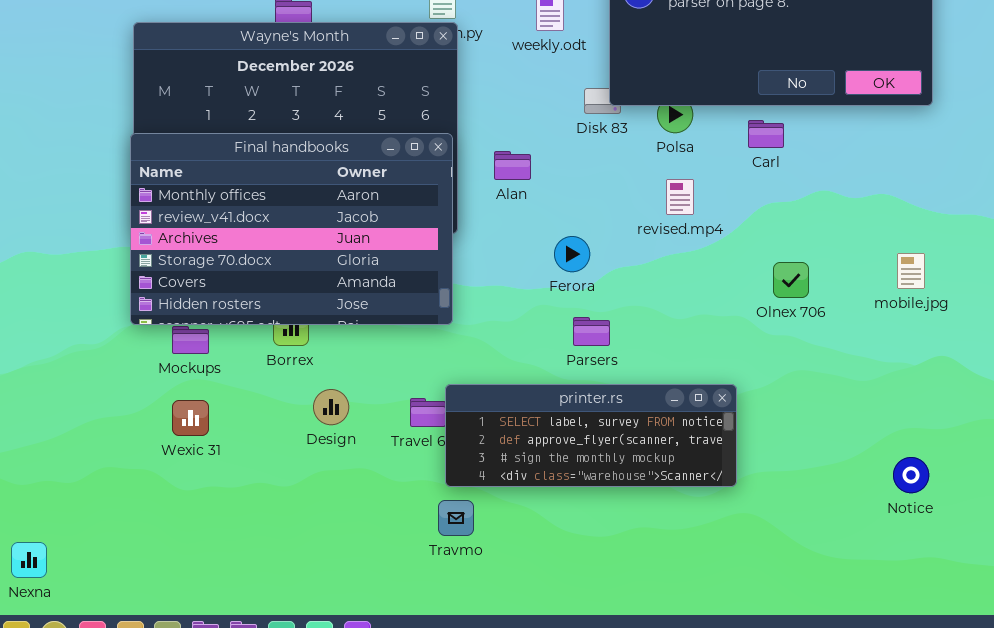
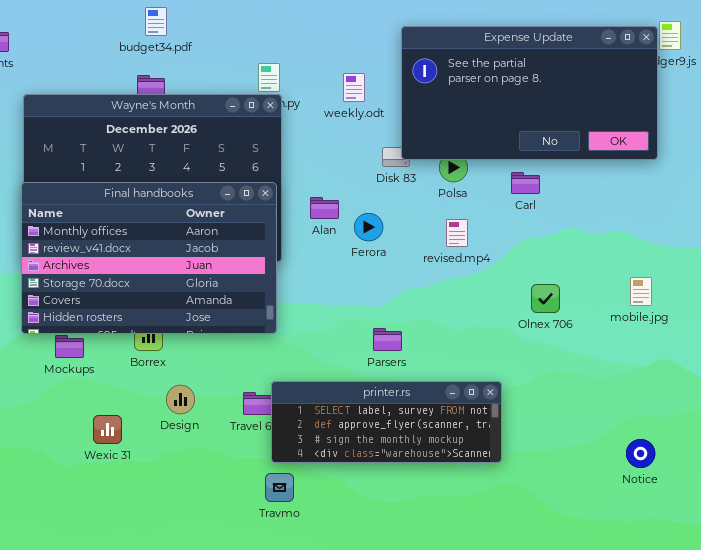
Ferora: [554,236,590,272] -> [354,213,383,241], moved
Wexic 31: [172,400,209,436] -> [93,415,122,444], moved

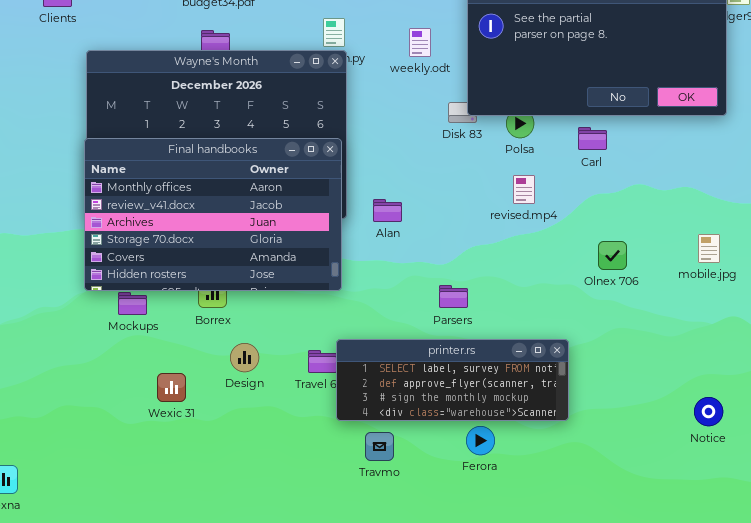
Alan: [310,197,339,219] -> [373,199,402,222], moved
Ferora: [354,213,383,241] -> [466,426,495,455], moved
Travmo: [265,473,294,502] -> [365,432,394,461], moved

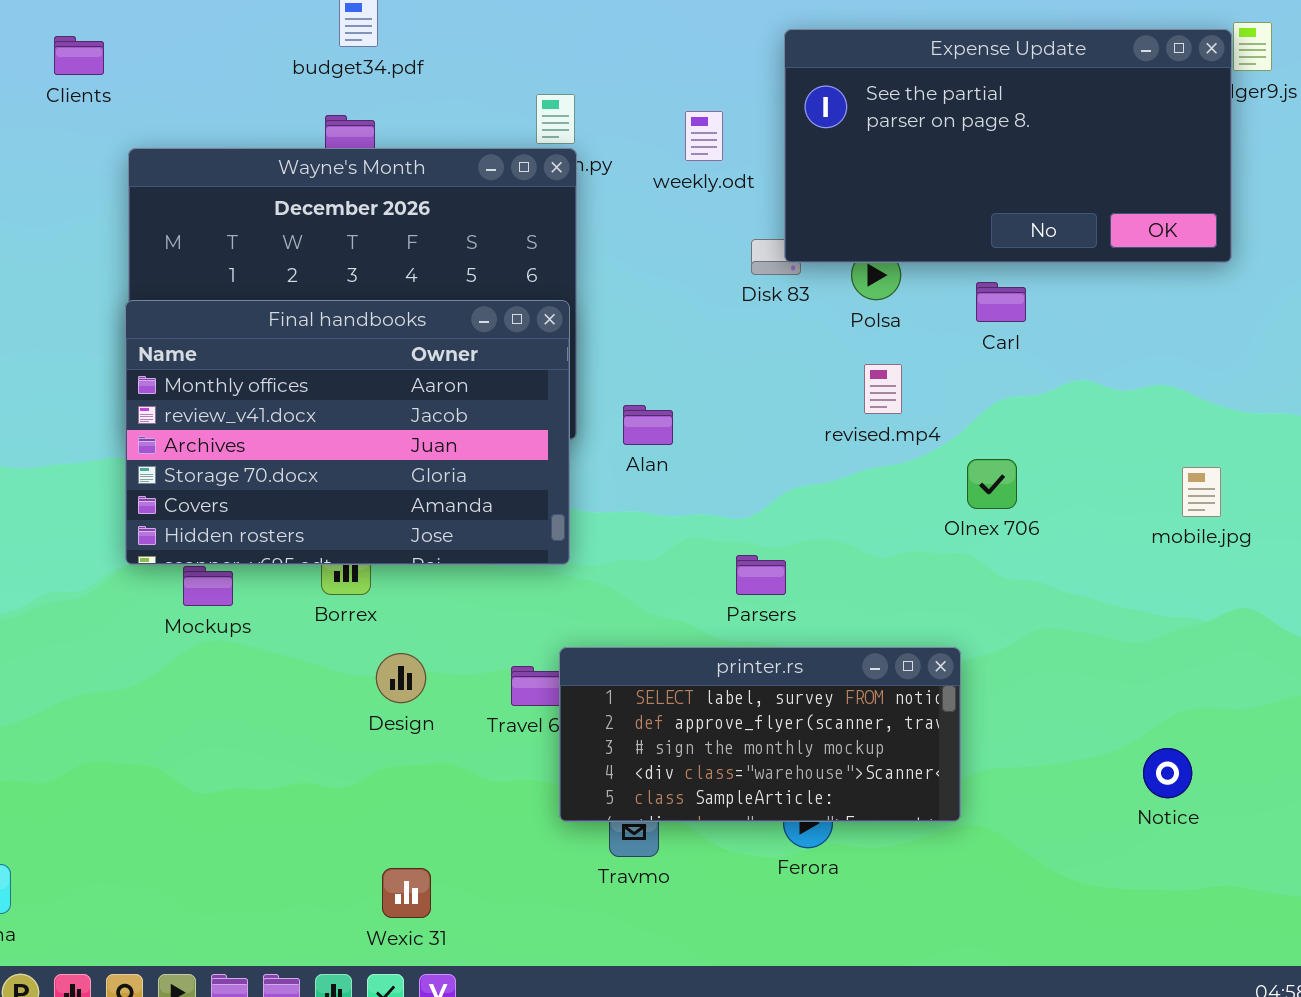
Olnex 706: [598,241,627,270] -> [967,459,1017,509], moved
printer.rs: [336,339,569,421] -> [559,647,961,822], resized
Wexic 31: [157,373,186,402] -> [382,868,431,918], moved
Notice: [694,397,723,426] -> [1143,748,1192,798], moved

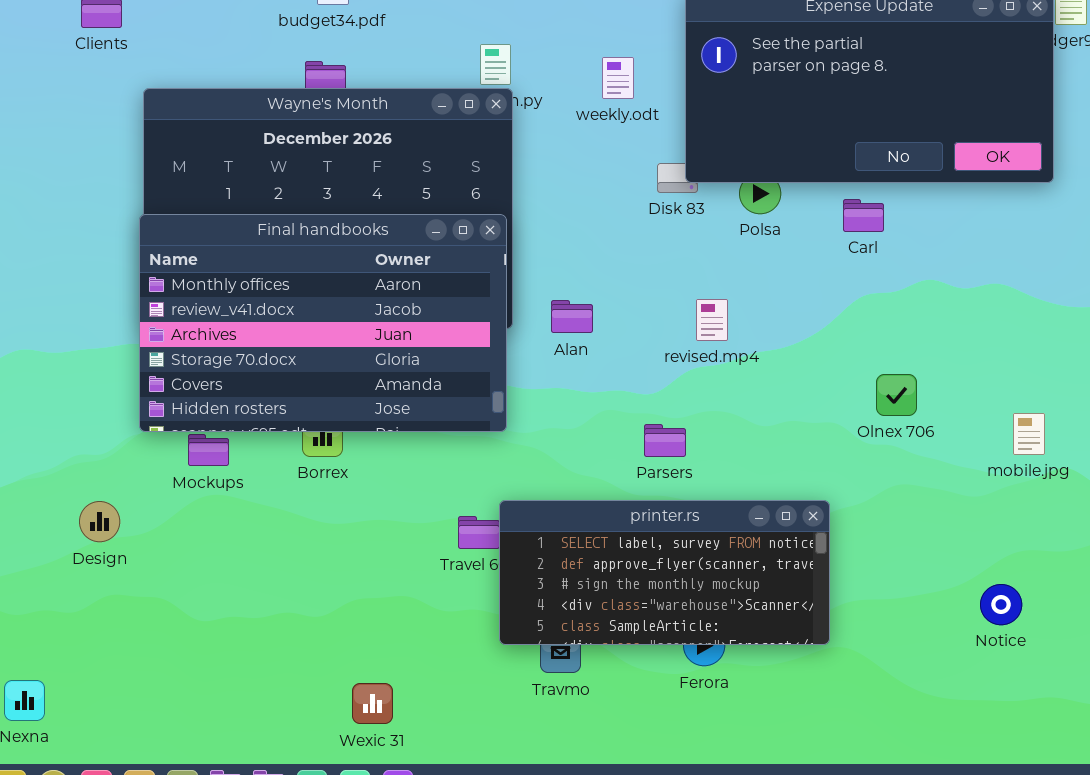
revised.mp4: [864,364,902,414] -> [696,299,728,341], moved
Olnex 706: [967,459,1017,509] -> [876,374,917,416], moved
mobile.jpg: [1182,467,1221,517] -> [1013,413,1045,455], moved
Design: [376,653,426,703] -> [79,501,120,542], moved

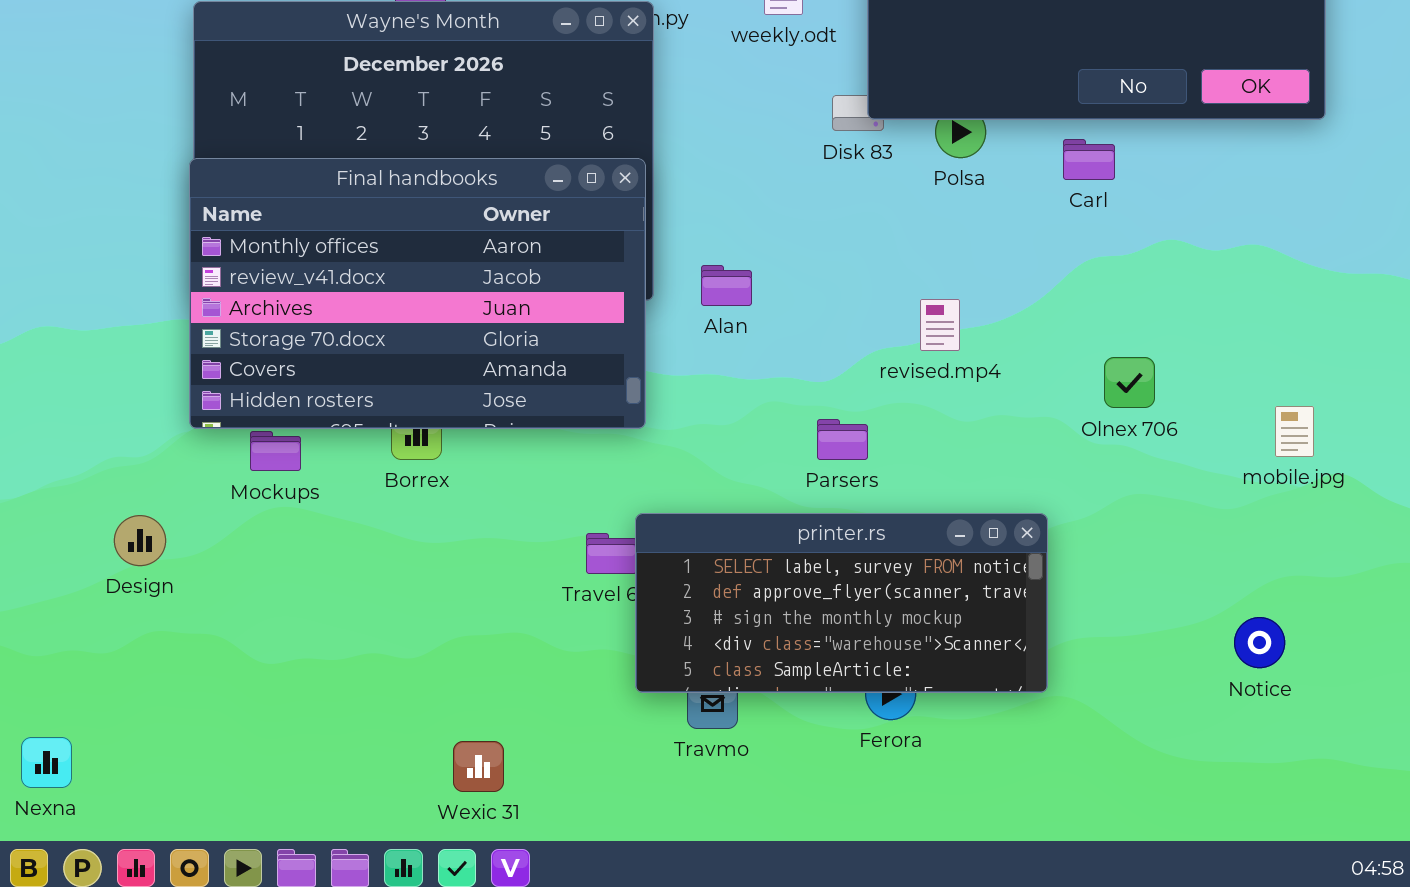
revised.mp4: [696,299,728,341] -> [920,299,960,351], moved

